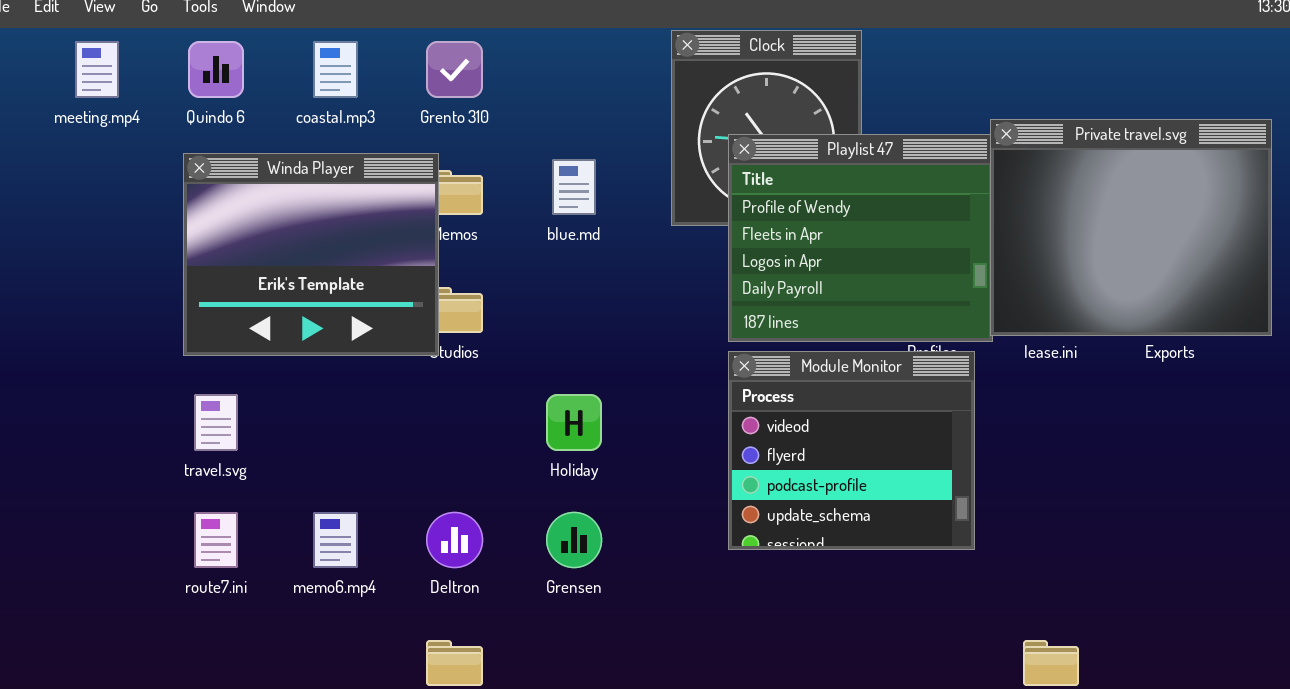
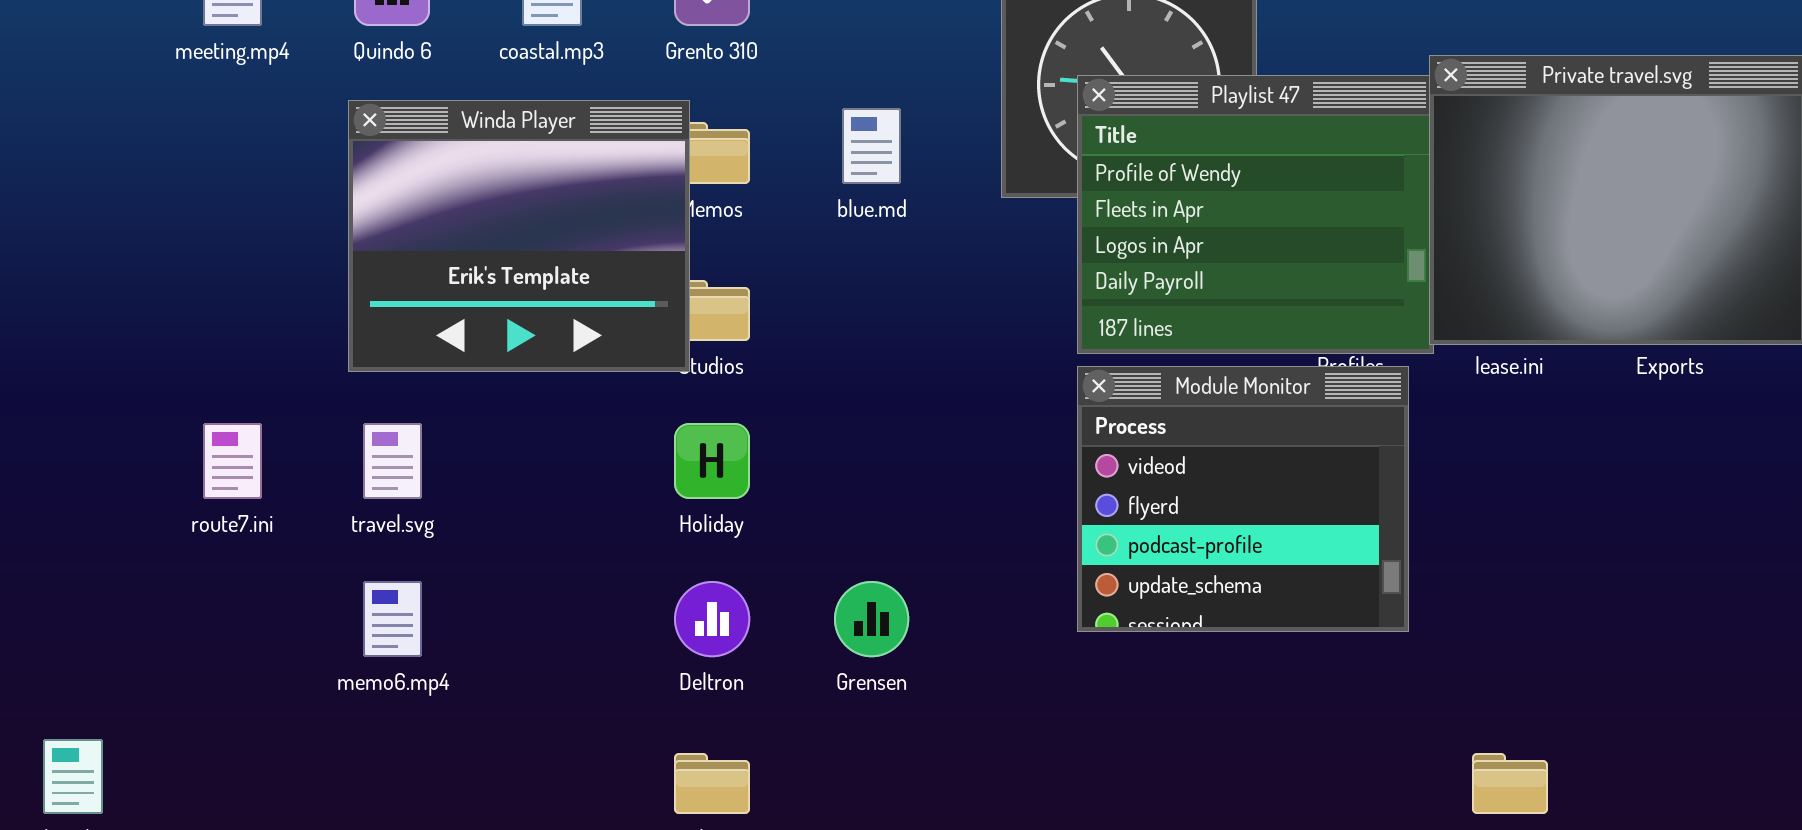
Holiday: [546,394,602,451] -> [674,423,750,499], moved
route7.ini: [194,512,238,568] -> [203,423,262,499], moved
memo6.mp4: [313,512,358,568] -> [363,581,422,657], moved

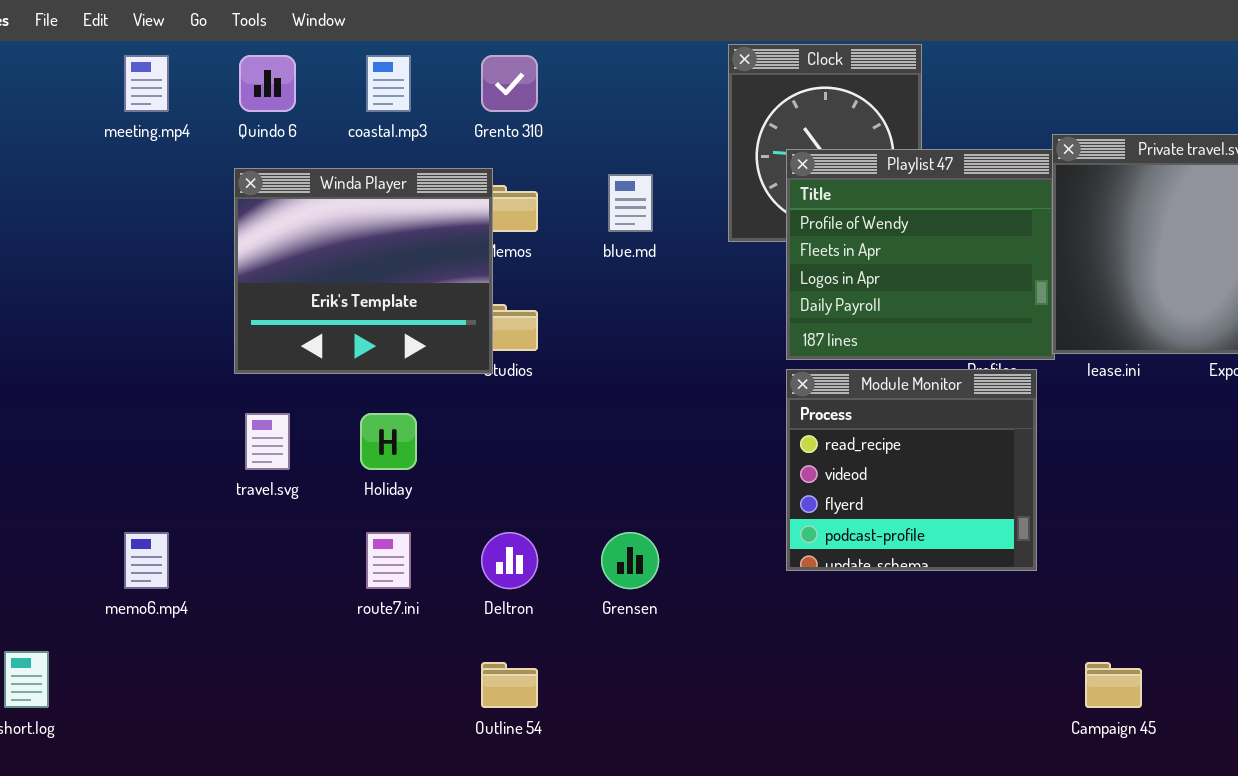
Module Monitor: [1077,366,1409,632] -> [786,369,1037,571], scrolled up 1 row
route7.ini: [203,423,262,499] -> [366,532,411,589], moved
Holiday: [674,423,750,499] -> [360,413,417,470], moved
memo6.mp4: [363,581,422,657] -> [124,532,169,589], moved

